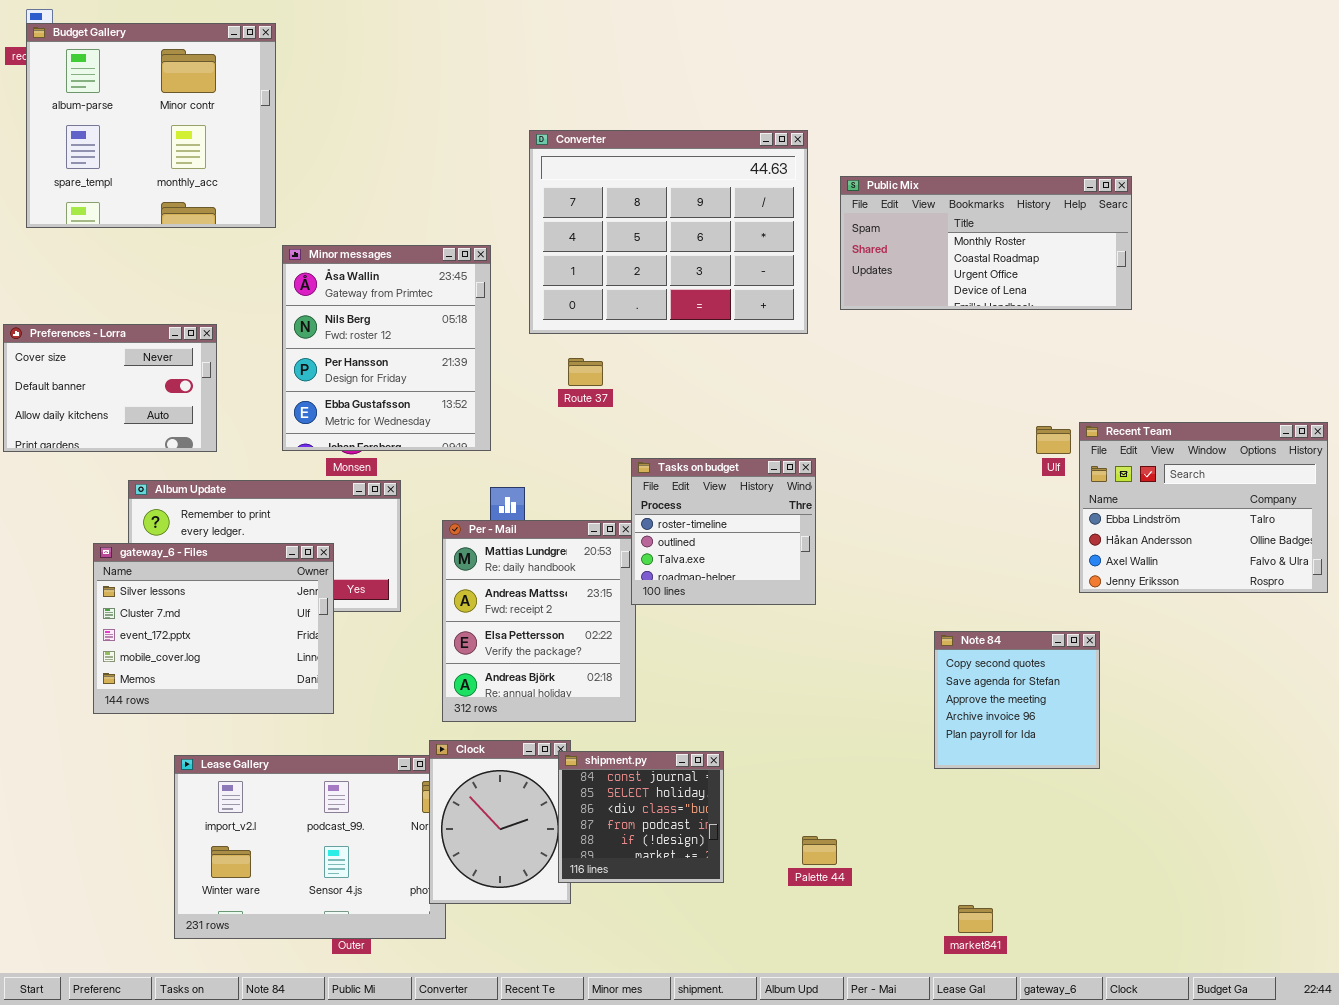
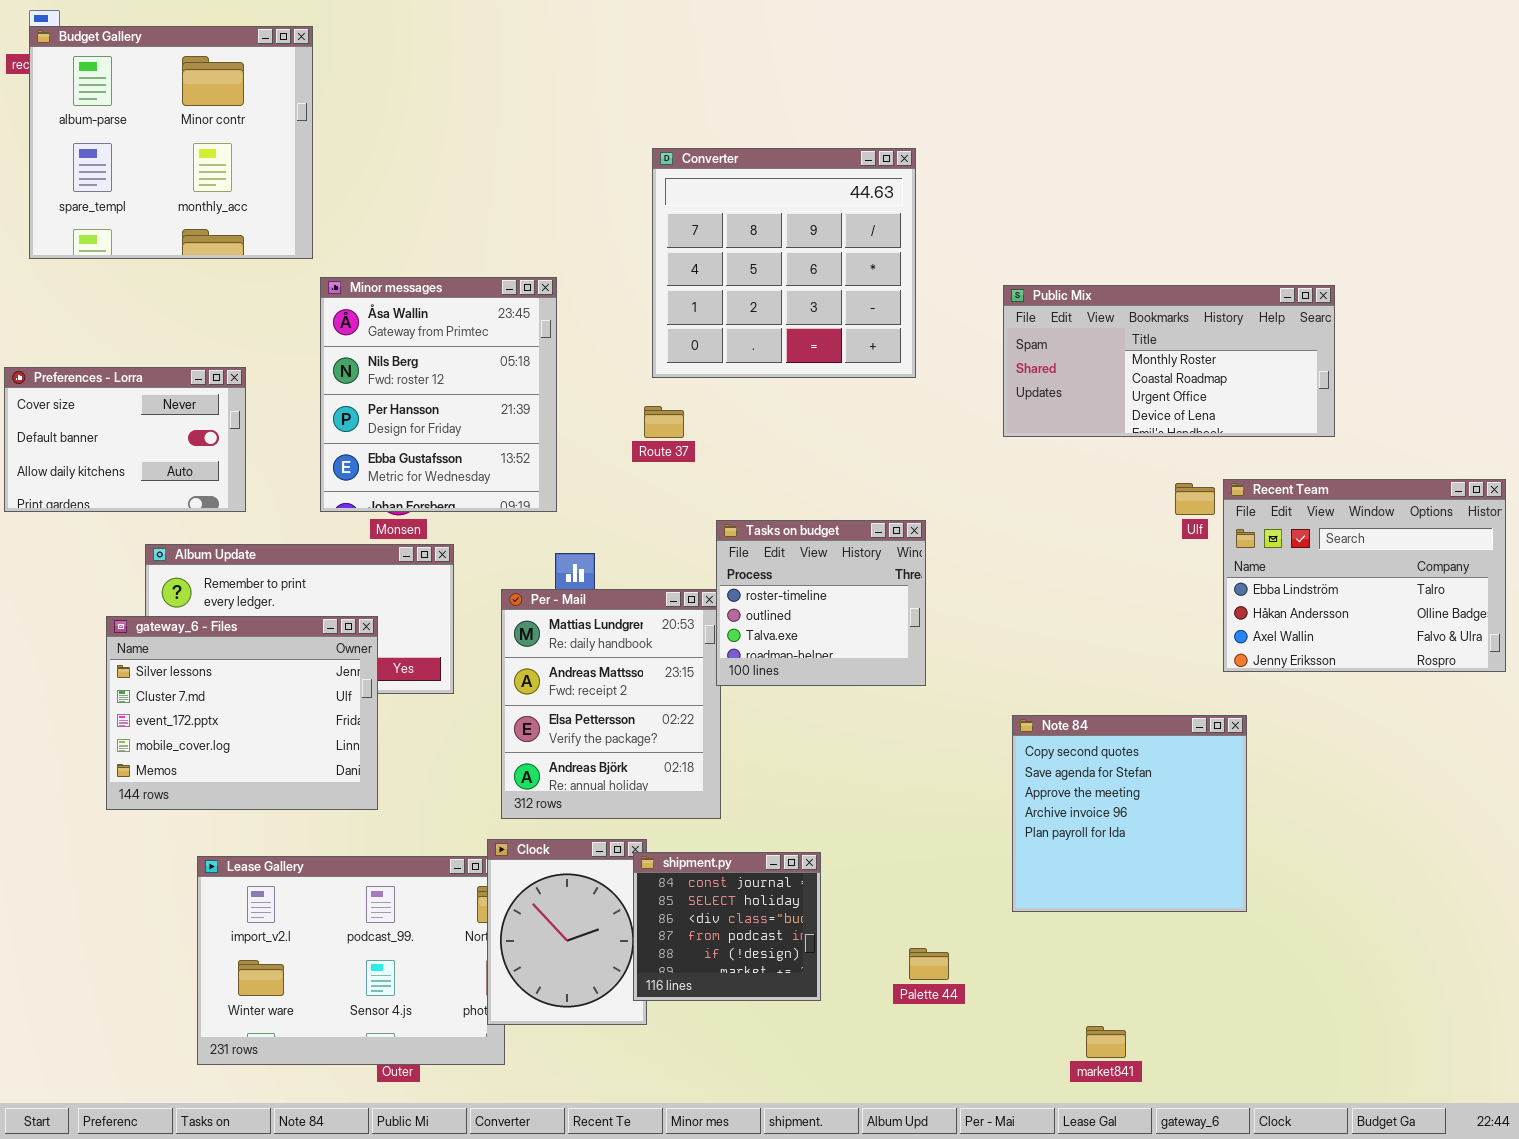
Converter: [529,130,808,334] -> [652,148,916,378], resized
Public Mix: [840,176,1132,310] -> [1003,285,1335,437], moved
Note 84: [934,631,1100,769] -> [1012,715,1247,912], resized

